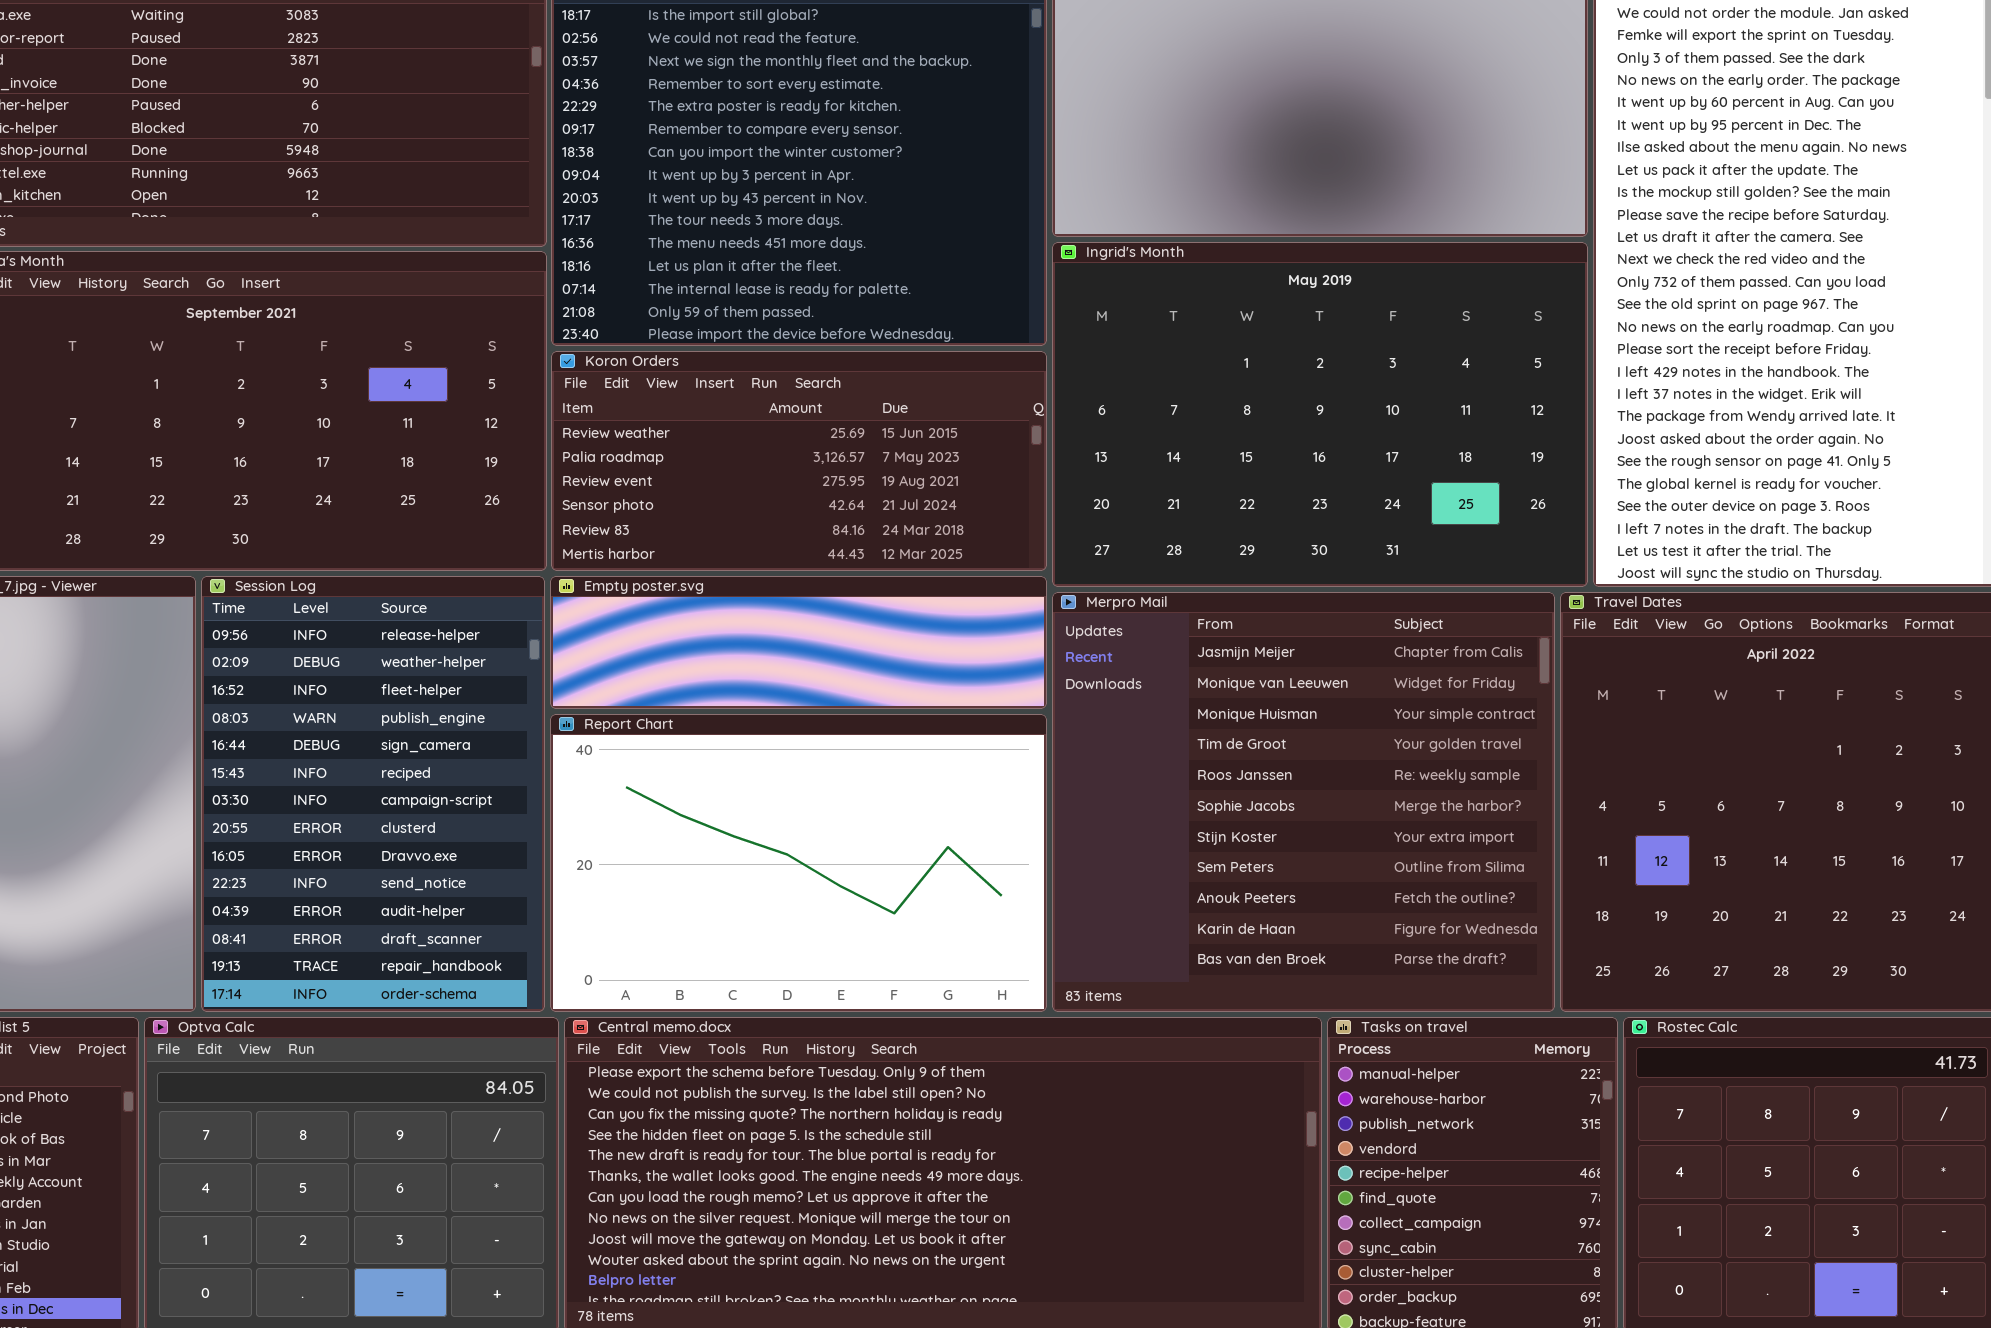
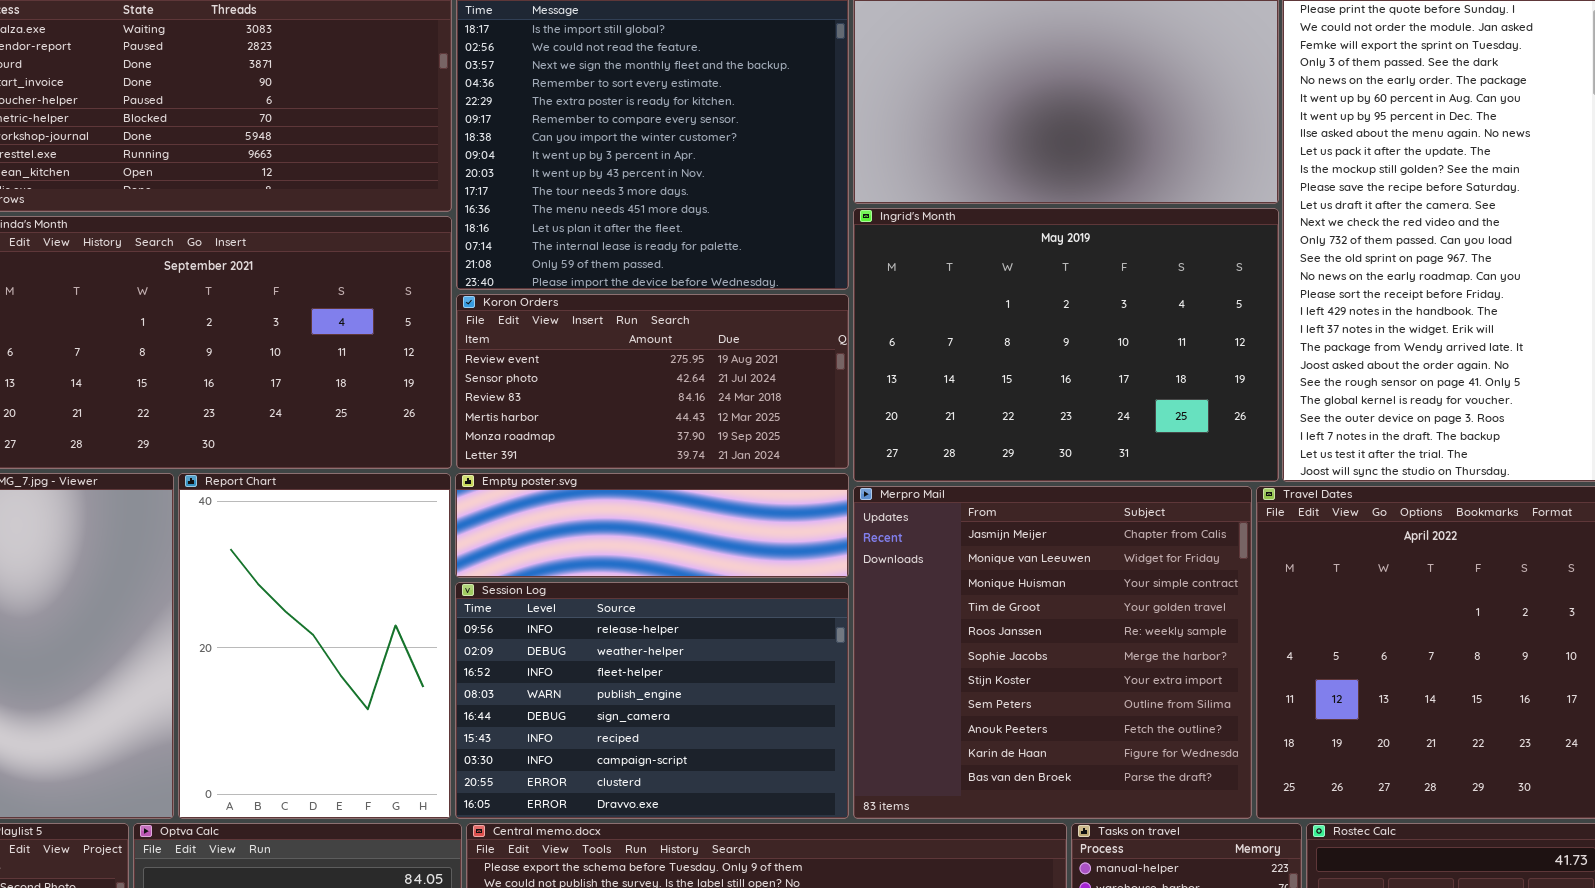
Koron Orders: [551,351,1047,571] -> [456,294,849,469], scrolled down 2 rows
Session Log: [201,576,545,1012] -> [455,582,849,819], moved, resized
Report Chart: [550,714,1047,1012] -> [178,473,451,819], moved, resized

